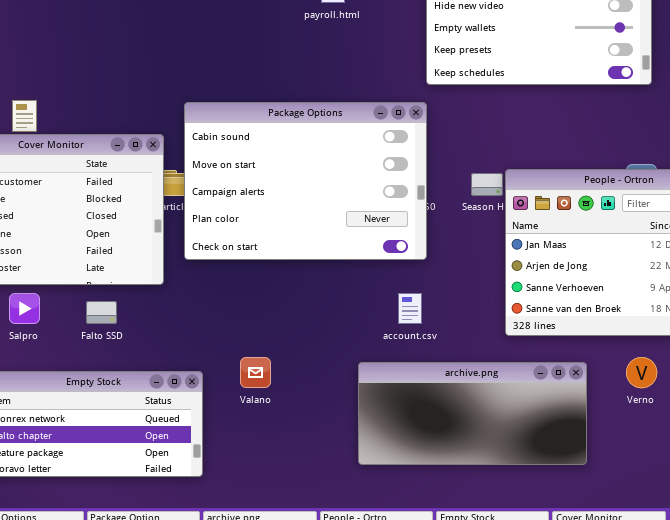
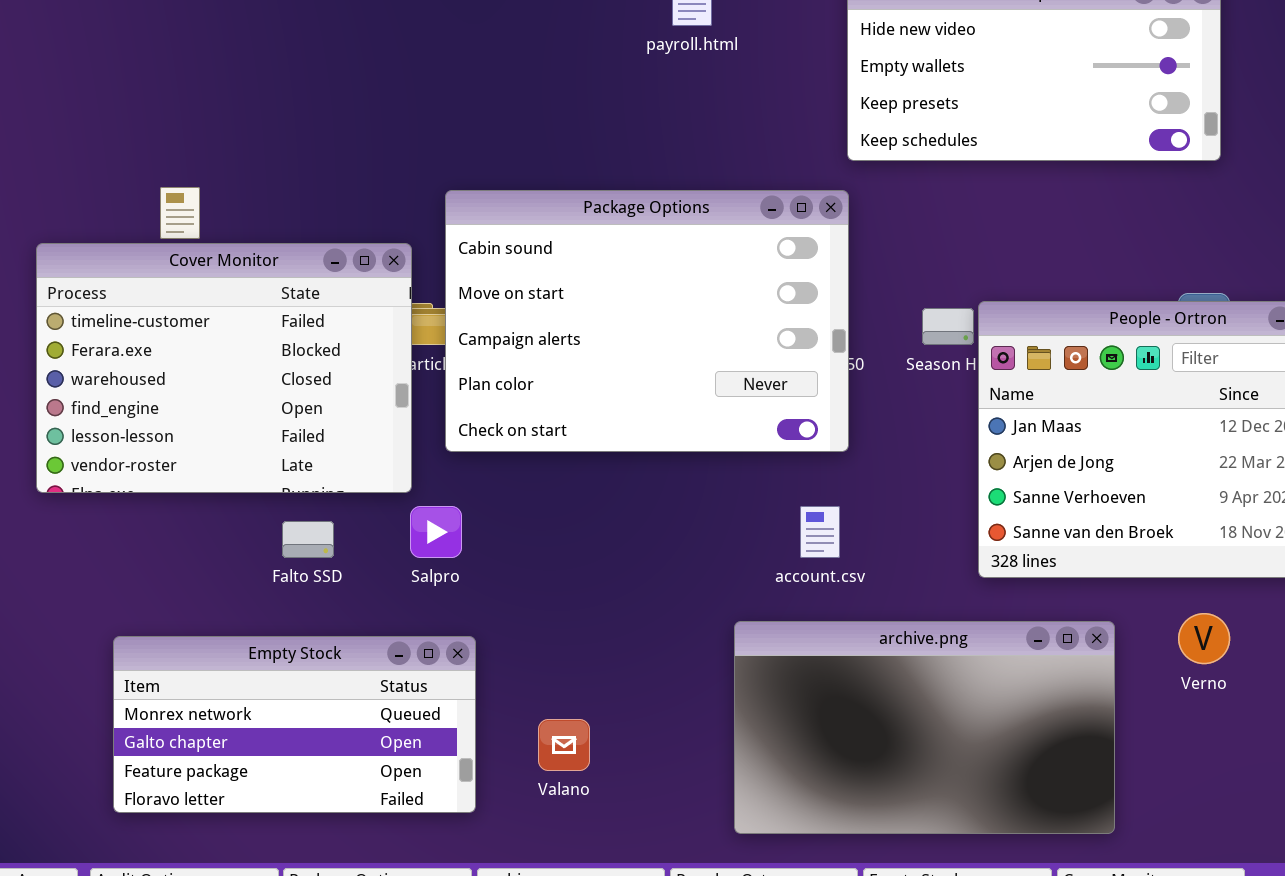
Salpro: [9,293,40,324] -> [410,506,462,558], moved
Valano: [240,357,271,388] -> [538,719,590,771], moved
archive.png: [358,362,587,465] -> [734,621,1115,834], resized

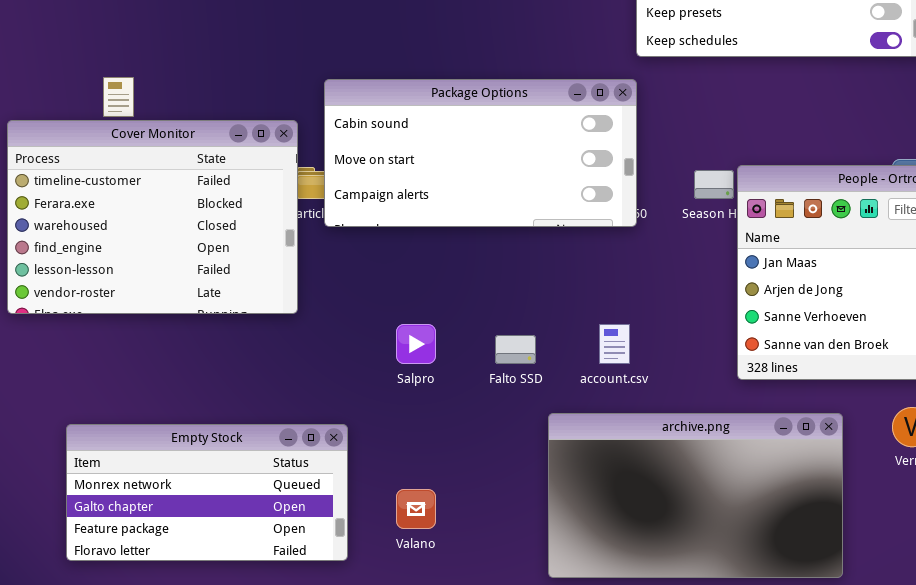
Package Options: [445,190,849,452] -> [324,79,637,227], resized
Salpro: [410,506,462,558] -> [396,324,436,364], moved
Falto SSD: [282,521,334,558] -> [495,335,536,364], moved

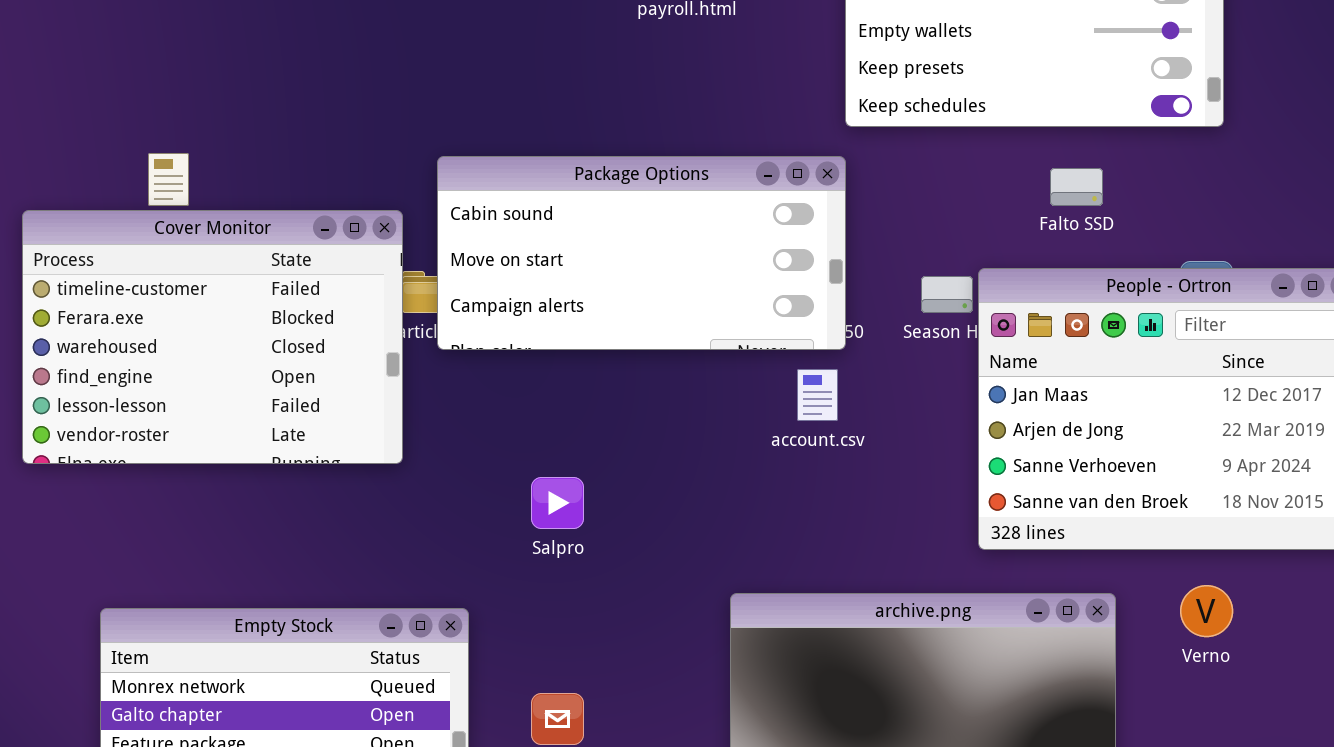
account.csv: [599,324,630,364] -> [797,369,838,421], moved
Falto SSD: [495,335,536,364] -> [1050,168,1103,206], moved

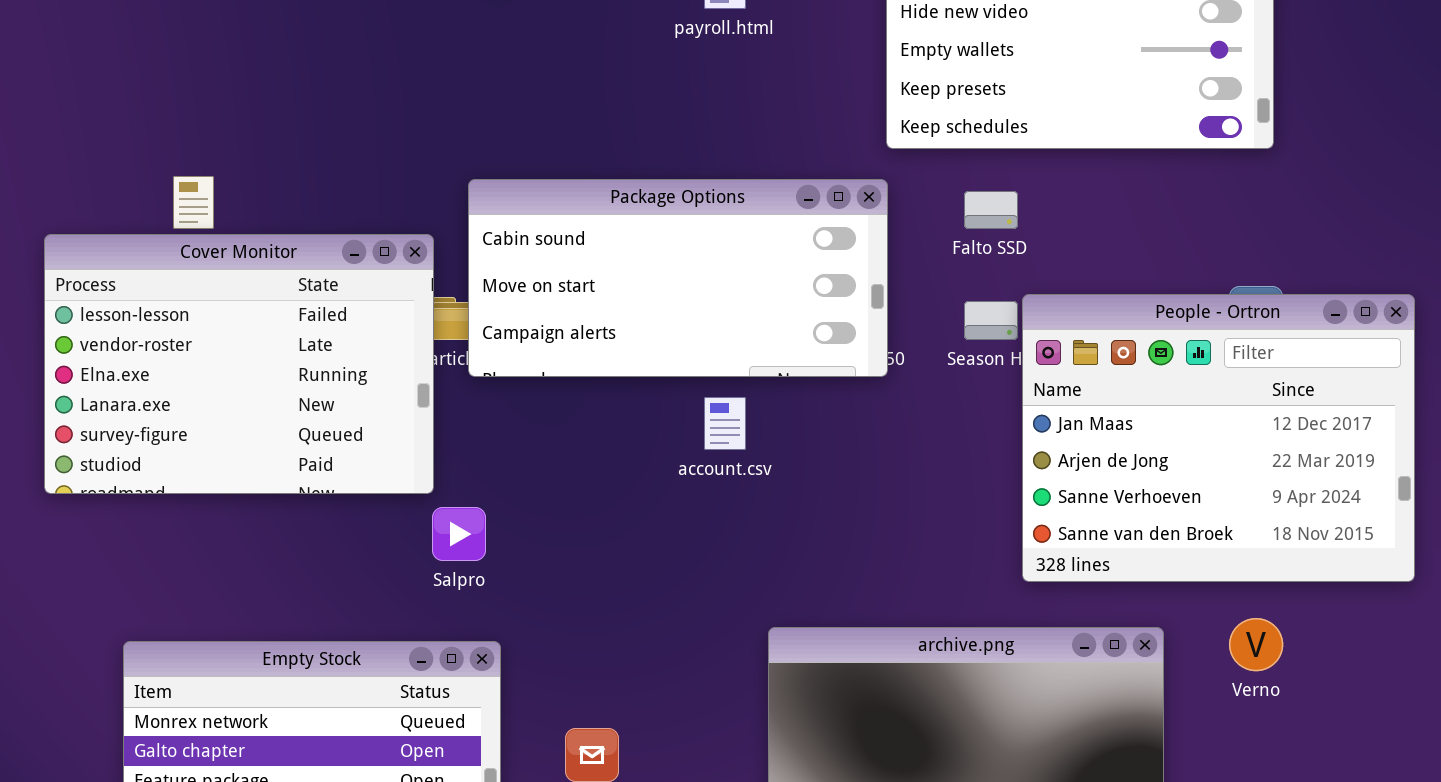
Falto SSD: [1050,168,1103,206] -> [964,191,1018,229], moved
Cover Monitor: [22,210,403,464] -> [44,234,434,494], scrolled down 4 rows
account.csv: [797,369,838,421] -> [704,397,746,450], moved
Salpro: [531,477,584,529] -> [432,507,486,561], moved

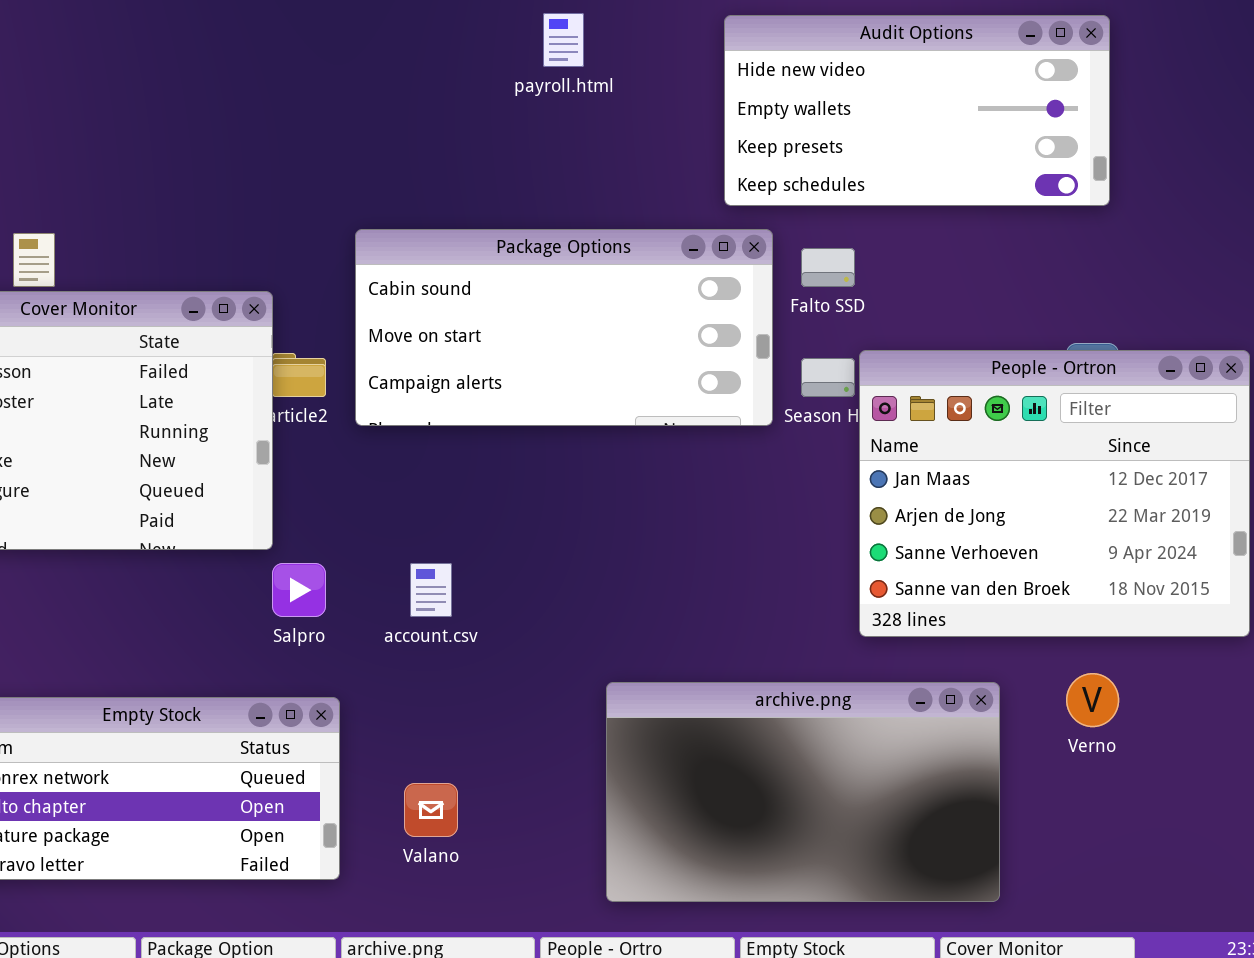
Package Options: [468,179,888,377] -> [355,229,773,426], moved
account.csv: [704,397,746,450] -> [410,563,452,617], moved

